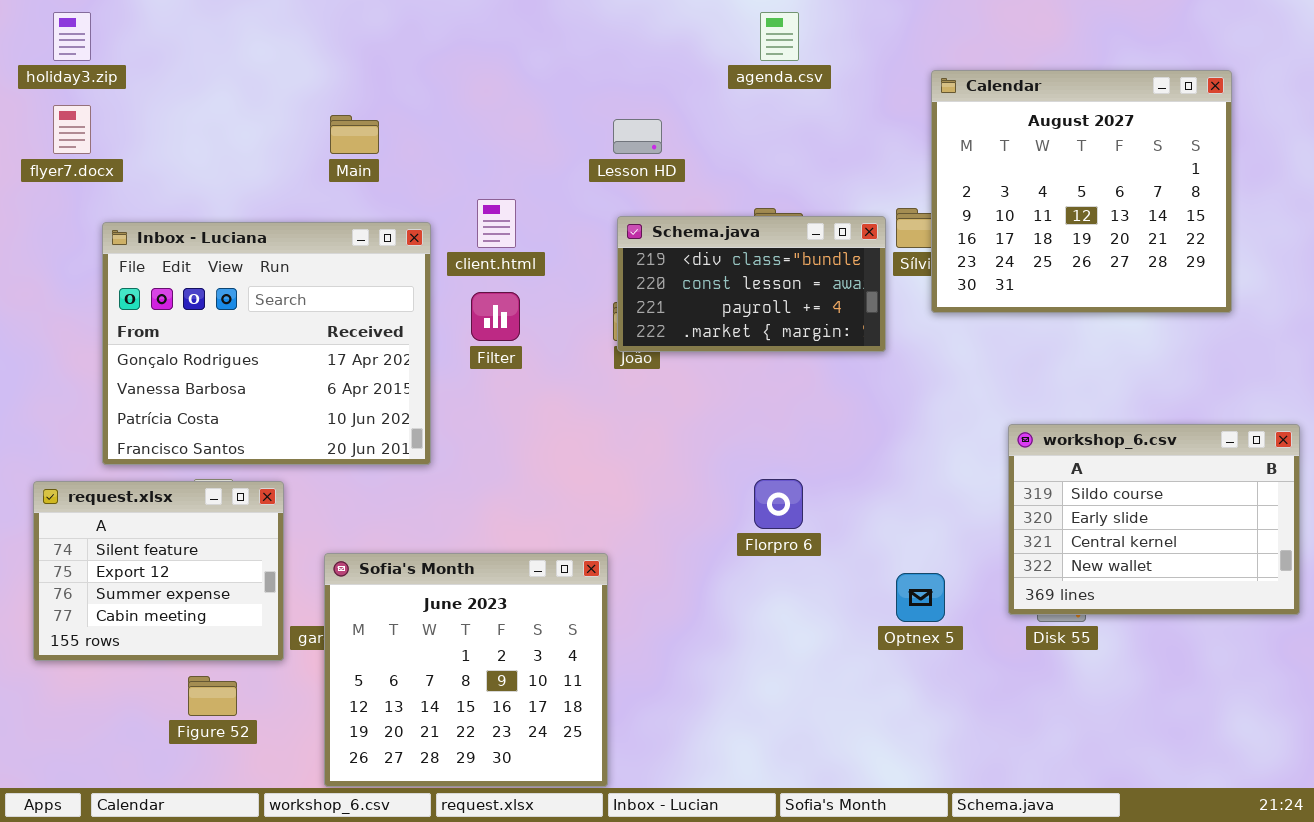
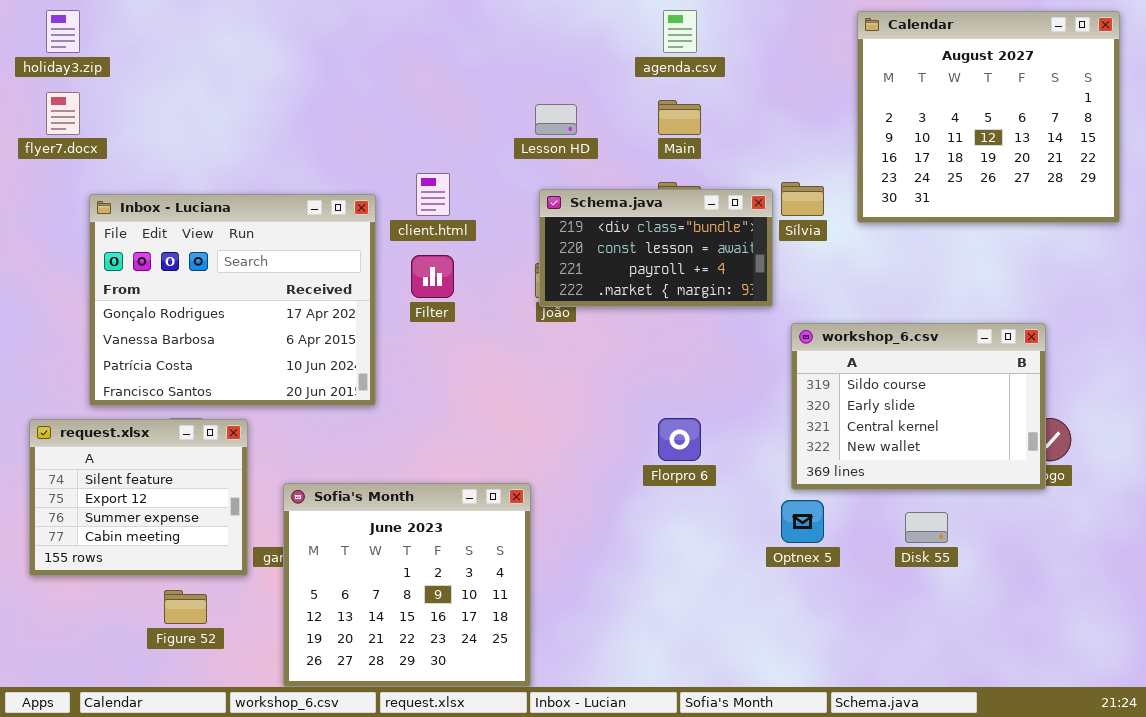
Calendar: [931,70,1232,313] -> [857,11,1120,223], moved
Main: [330,115,379,154] -> [658,100,701,135], moved
workshop_6.csv: [1008,424,1300,615] -> [791,323,1046,490], moved

